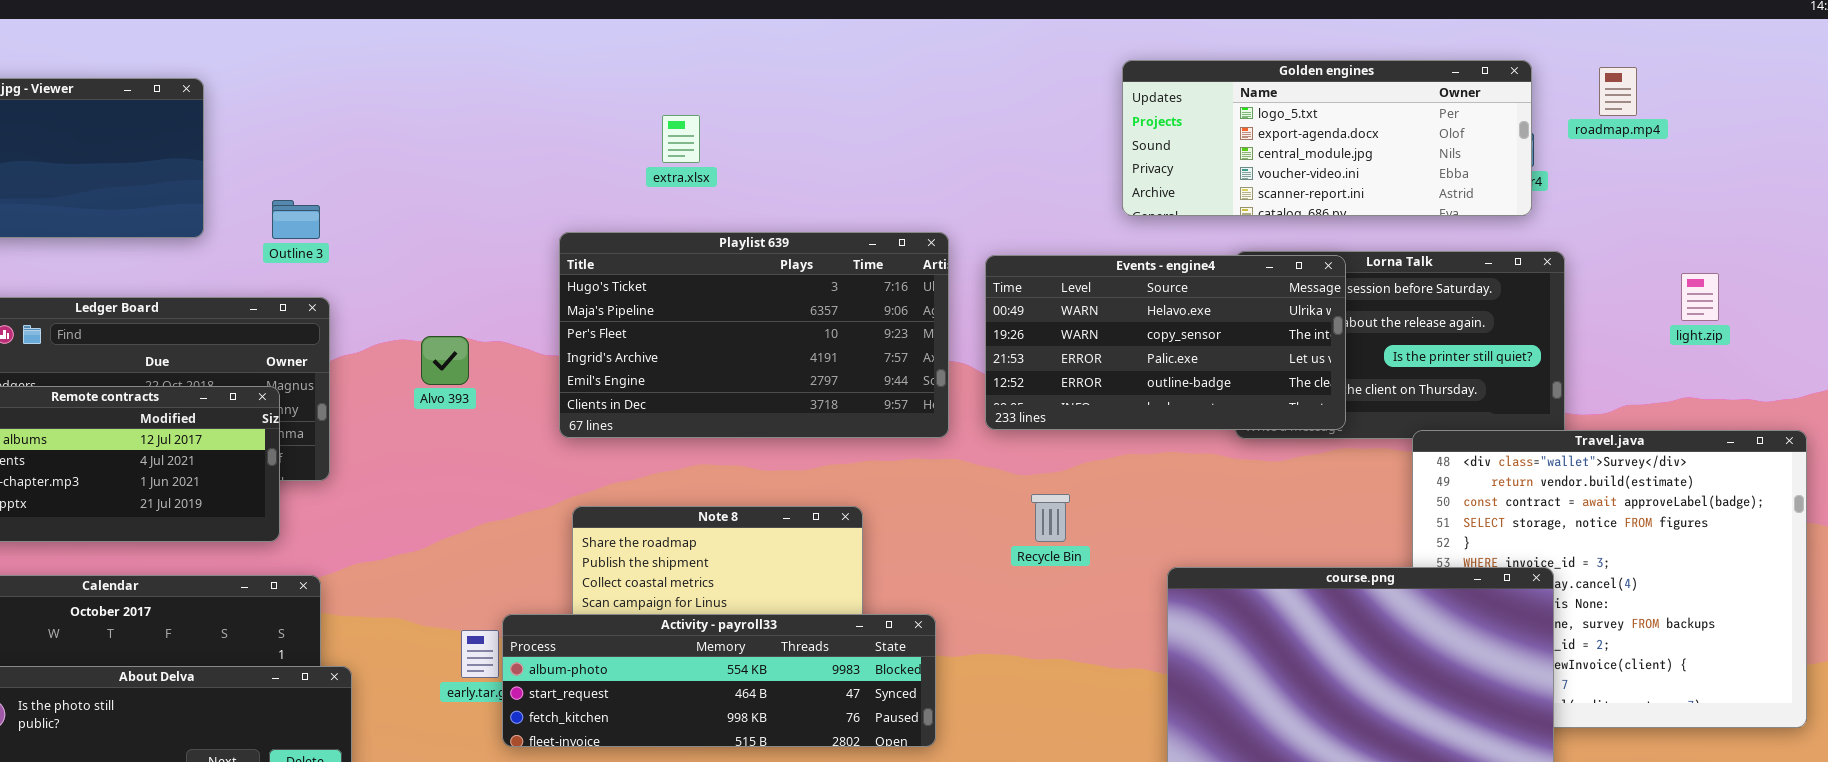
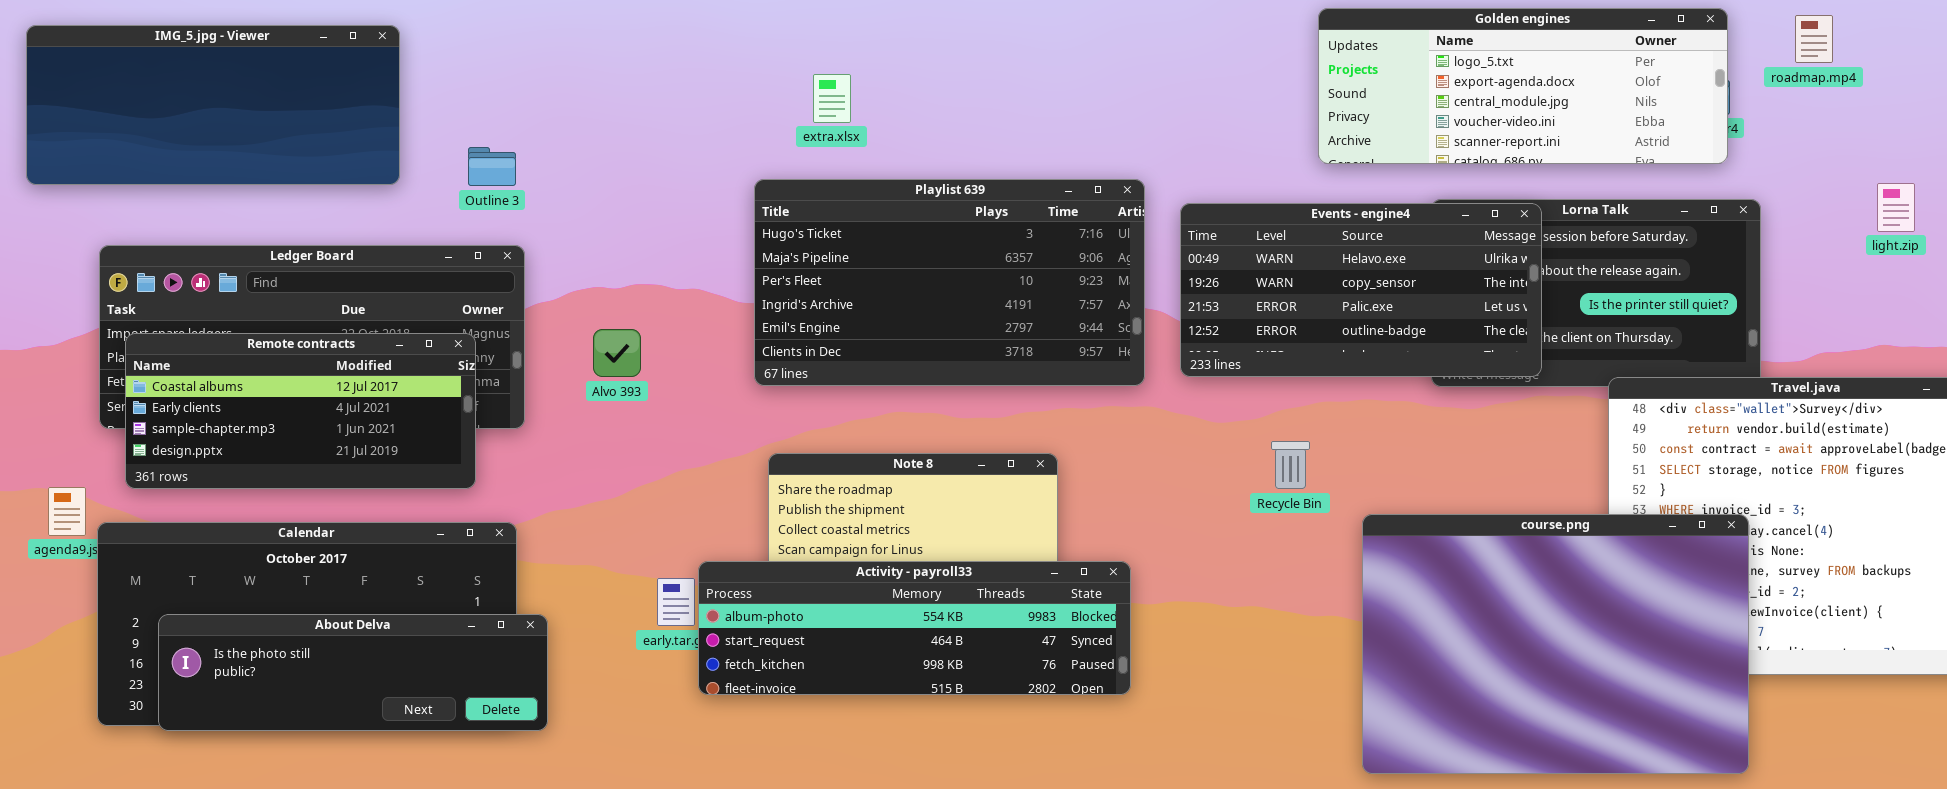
extra.xlsx: [662,115,700,163] -> [813,74,851,123], moved
light.zip: [1681,273,1719,321] -> [1877,183,1915,232], moved
Alvo 393: [421,336,469,385] -> [593,329,641,377], moved
Recycle Bin: [1031,494,1070,542] -> [1271,441,1310,489], moved

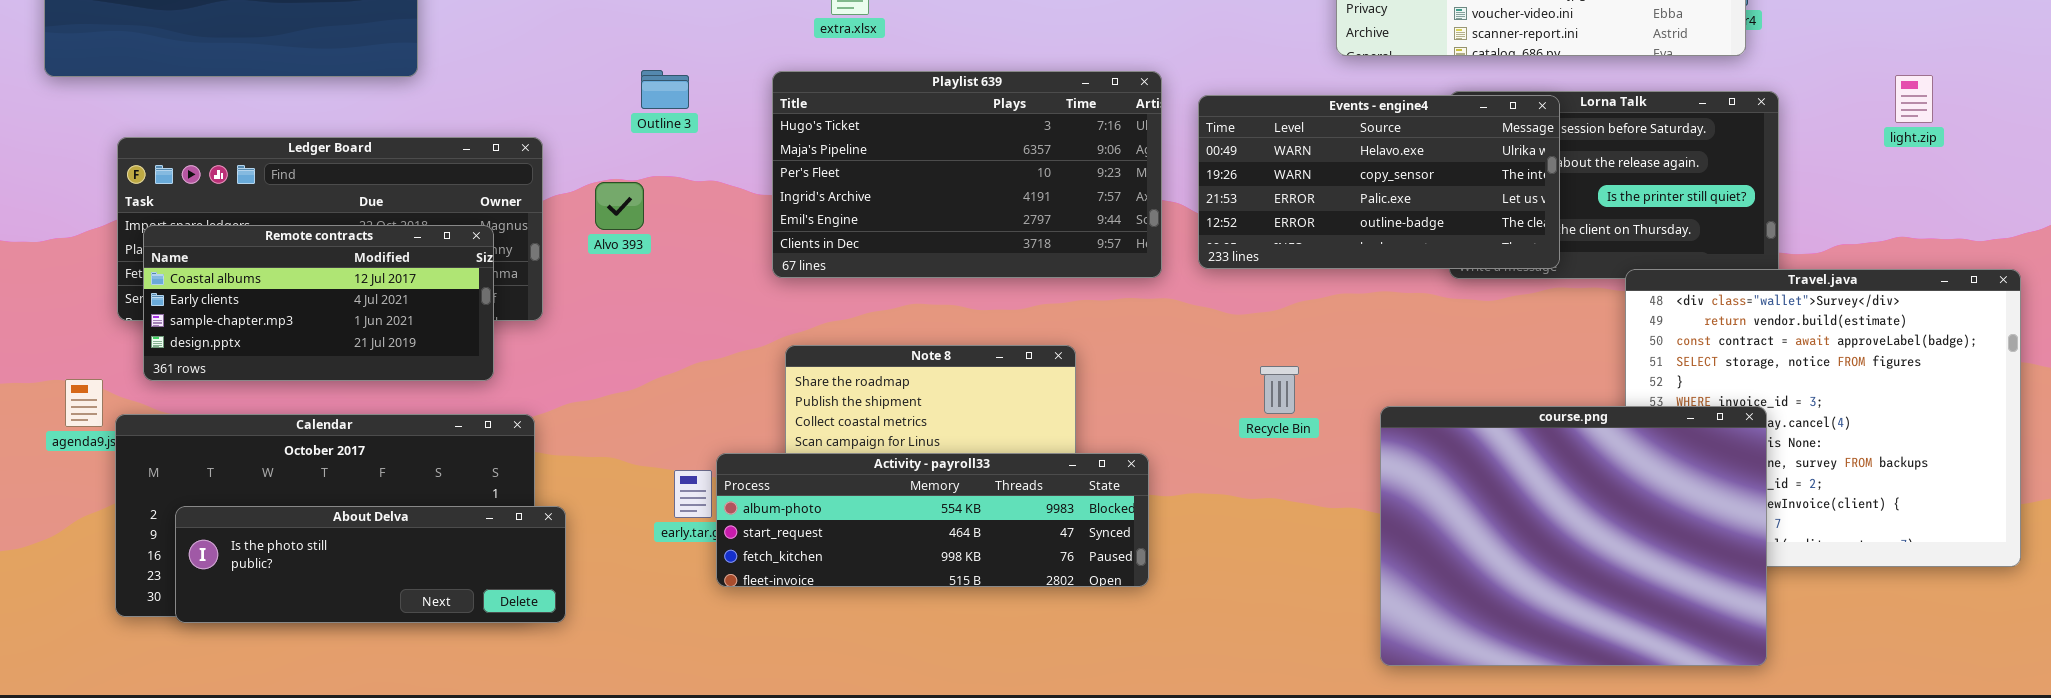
Outline 3: [468,147,516,186] -> [641,70,689,109], moved
Alvo 393: [593,329,641,377] -> [595,182,644,230], moved
Recycle Bin: [1271,441,1310,489] -> [1260,366,1299,414], moved

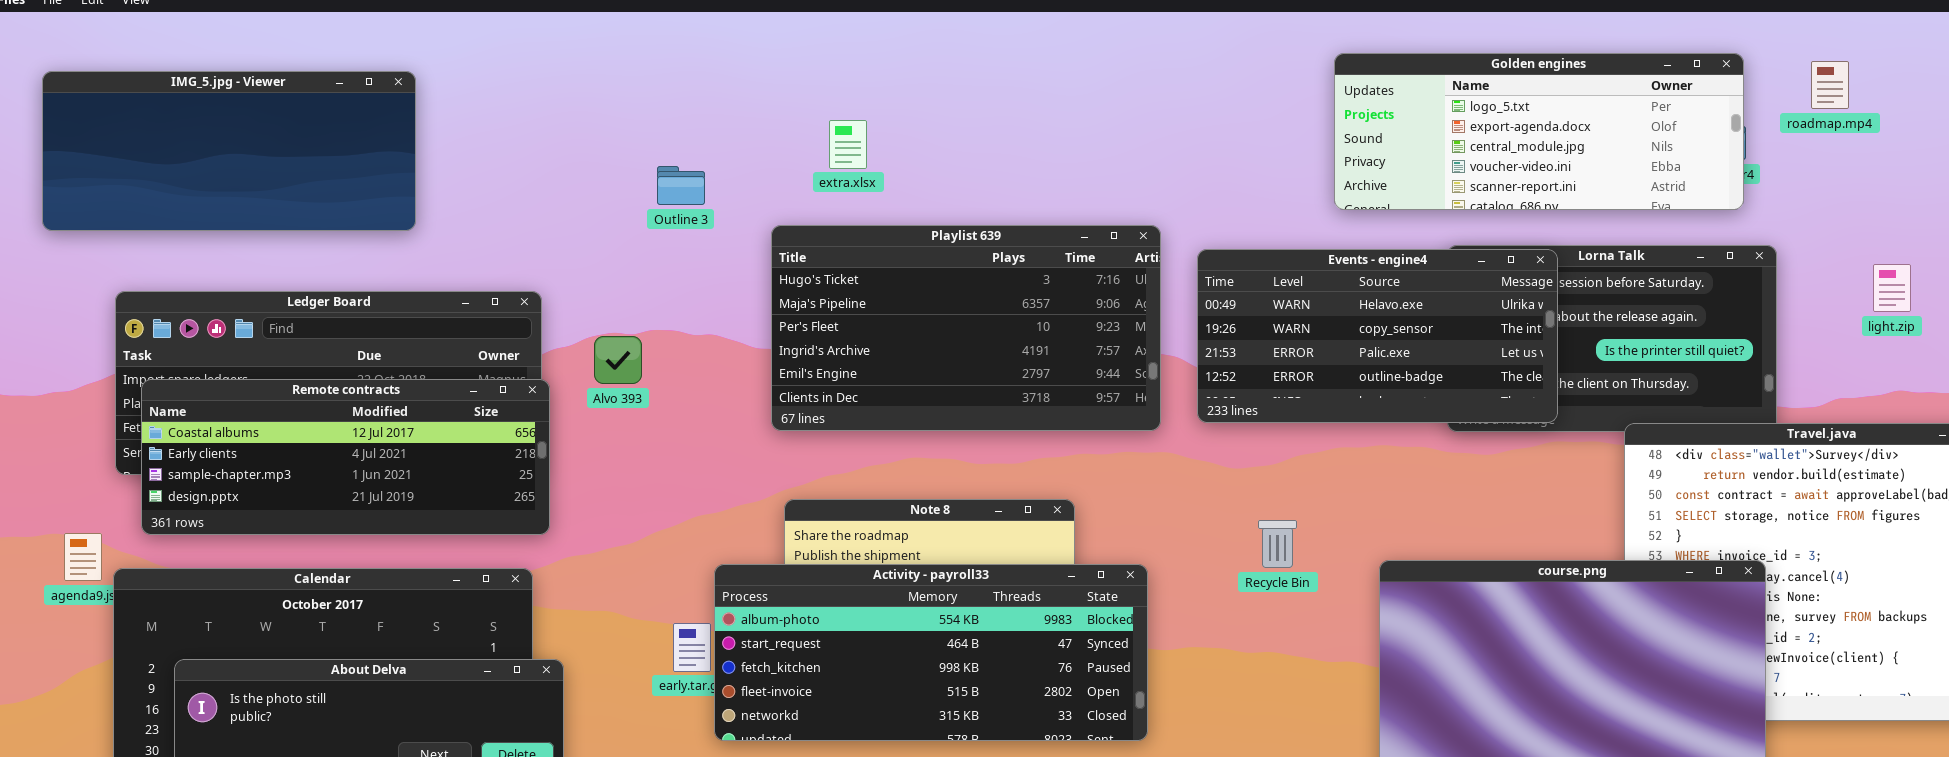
Outline 3: [641,70,689,109] -> [657,166,705,205], moved
light.zip: [1895,75,1933,123] -> [1873,264,1911,312], moved
Remote contracts: [143,225,494,381] -> [141,379,550,535], resized
Activity - payroll33: [716,453,1149,587] -> [714,564,1148,741], resized

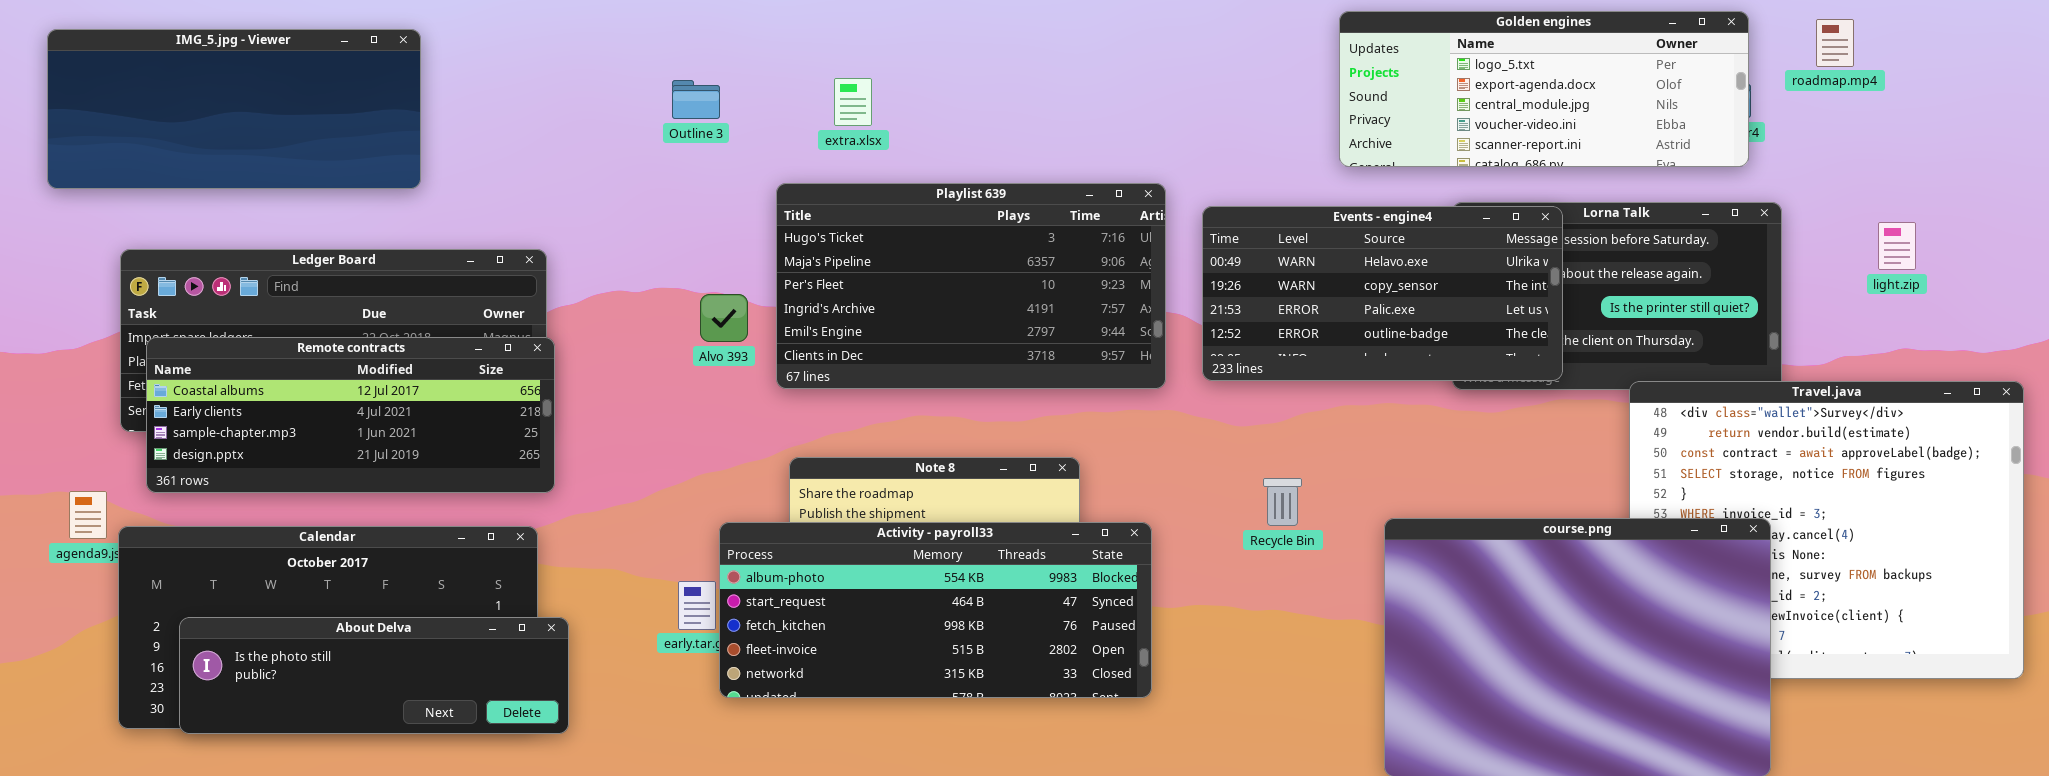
Outline 3: [657,166,705,205] -> [672,80,720,119], moved
Alvo 393: [594,336,642,384] -> [700,294,748,342], moved

